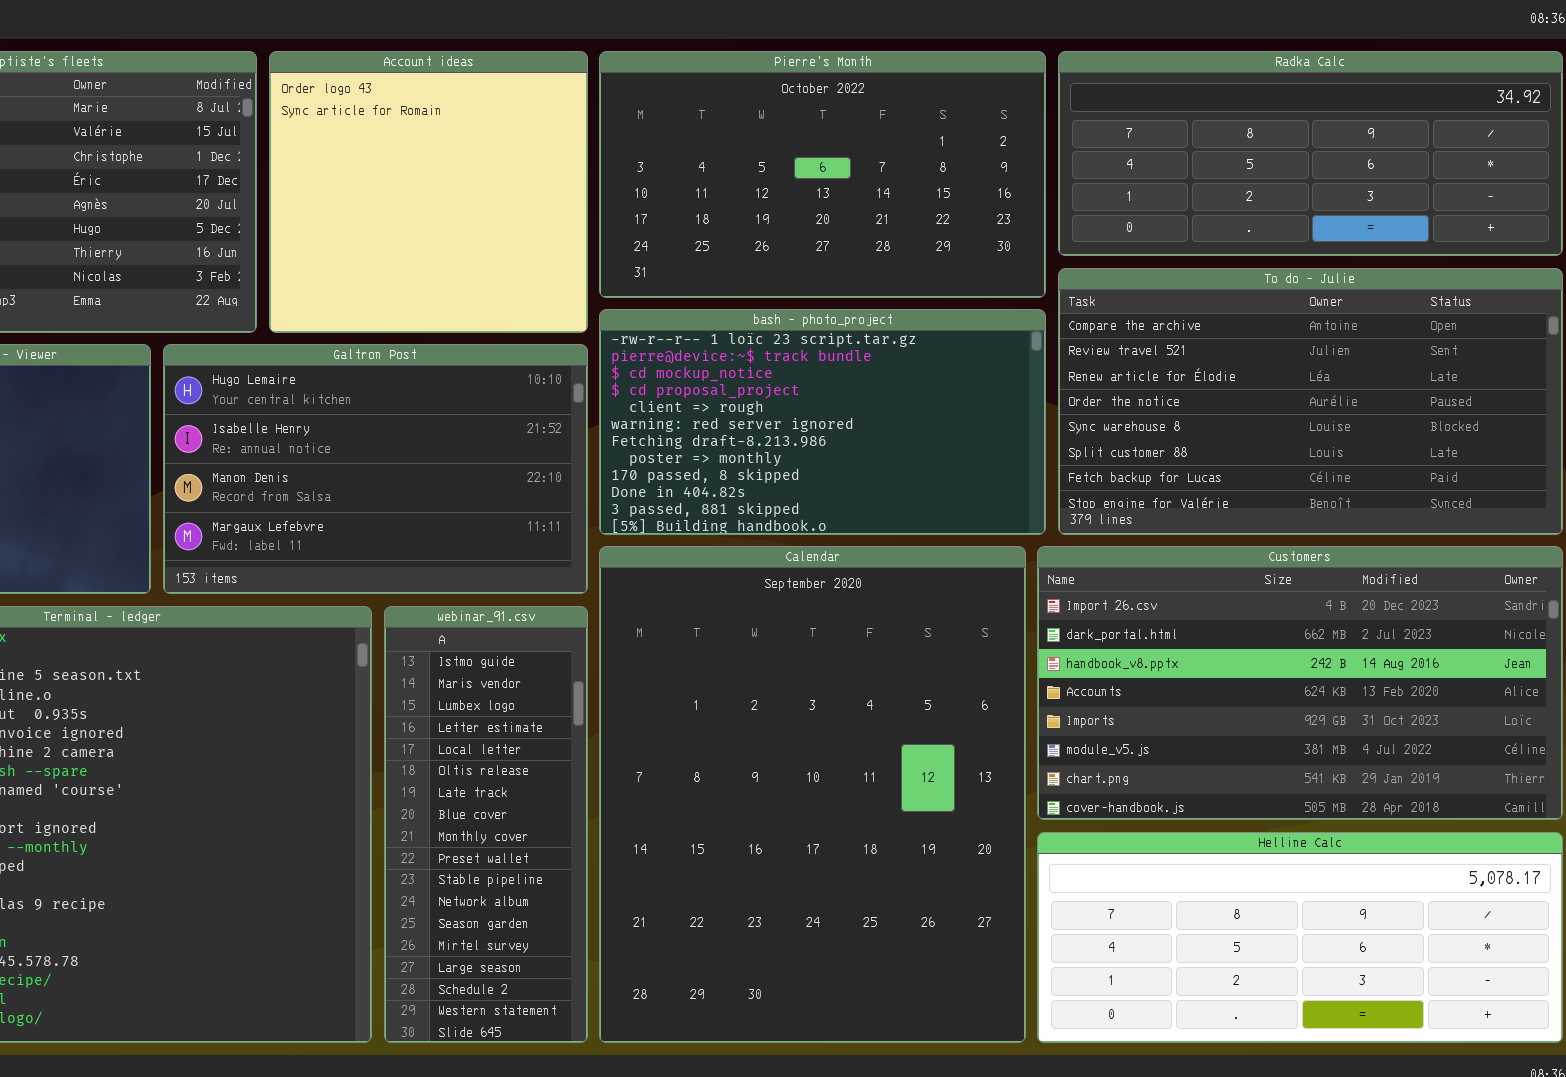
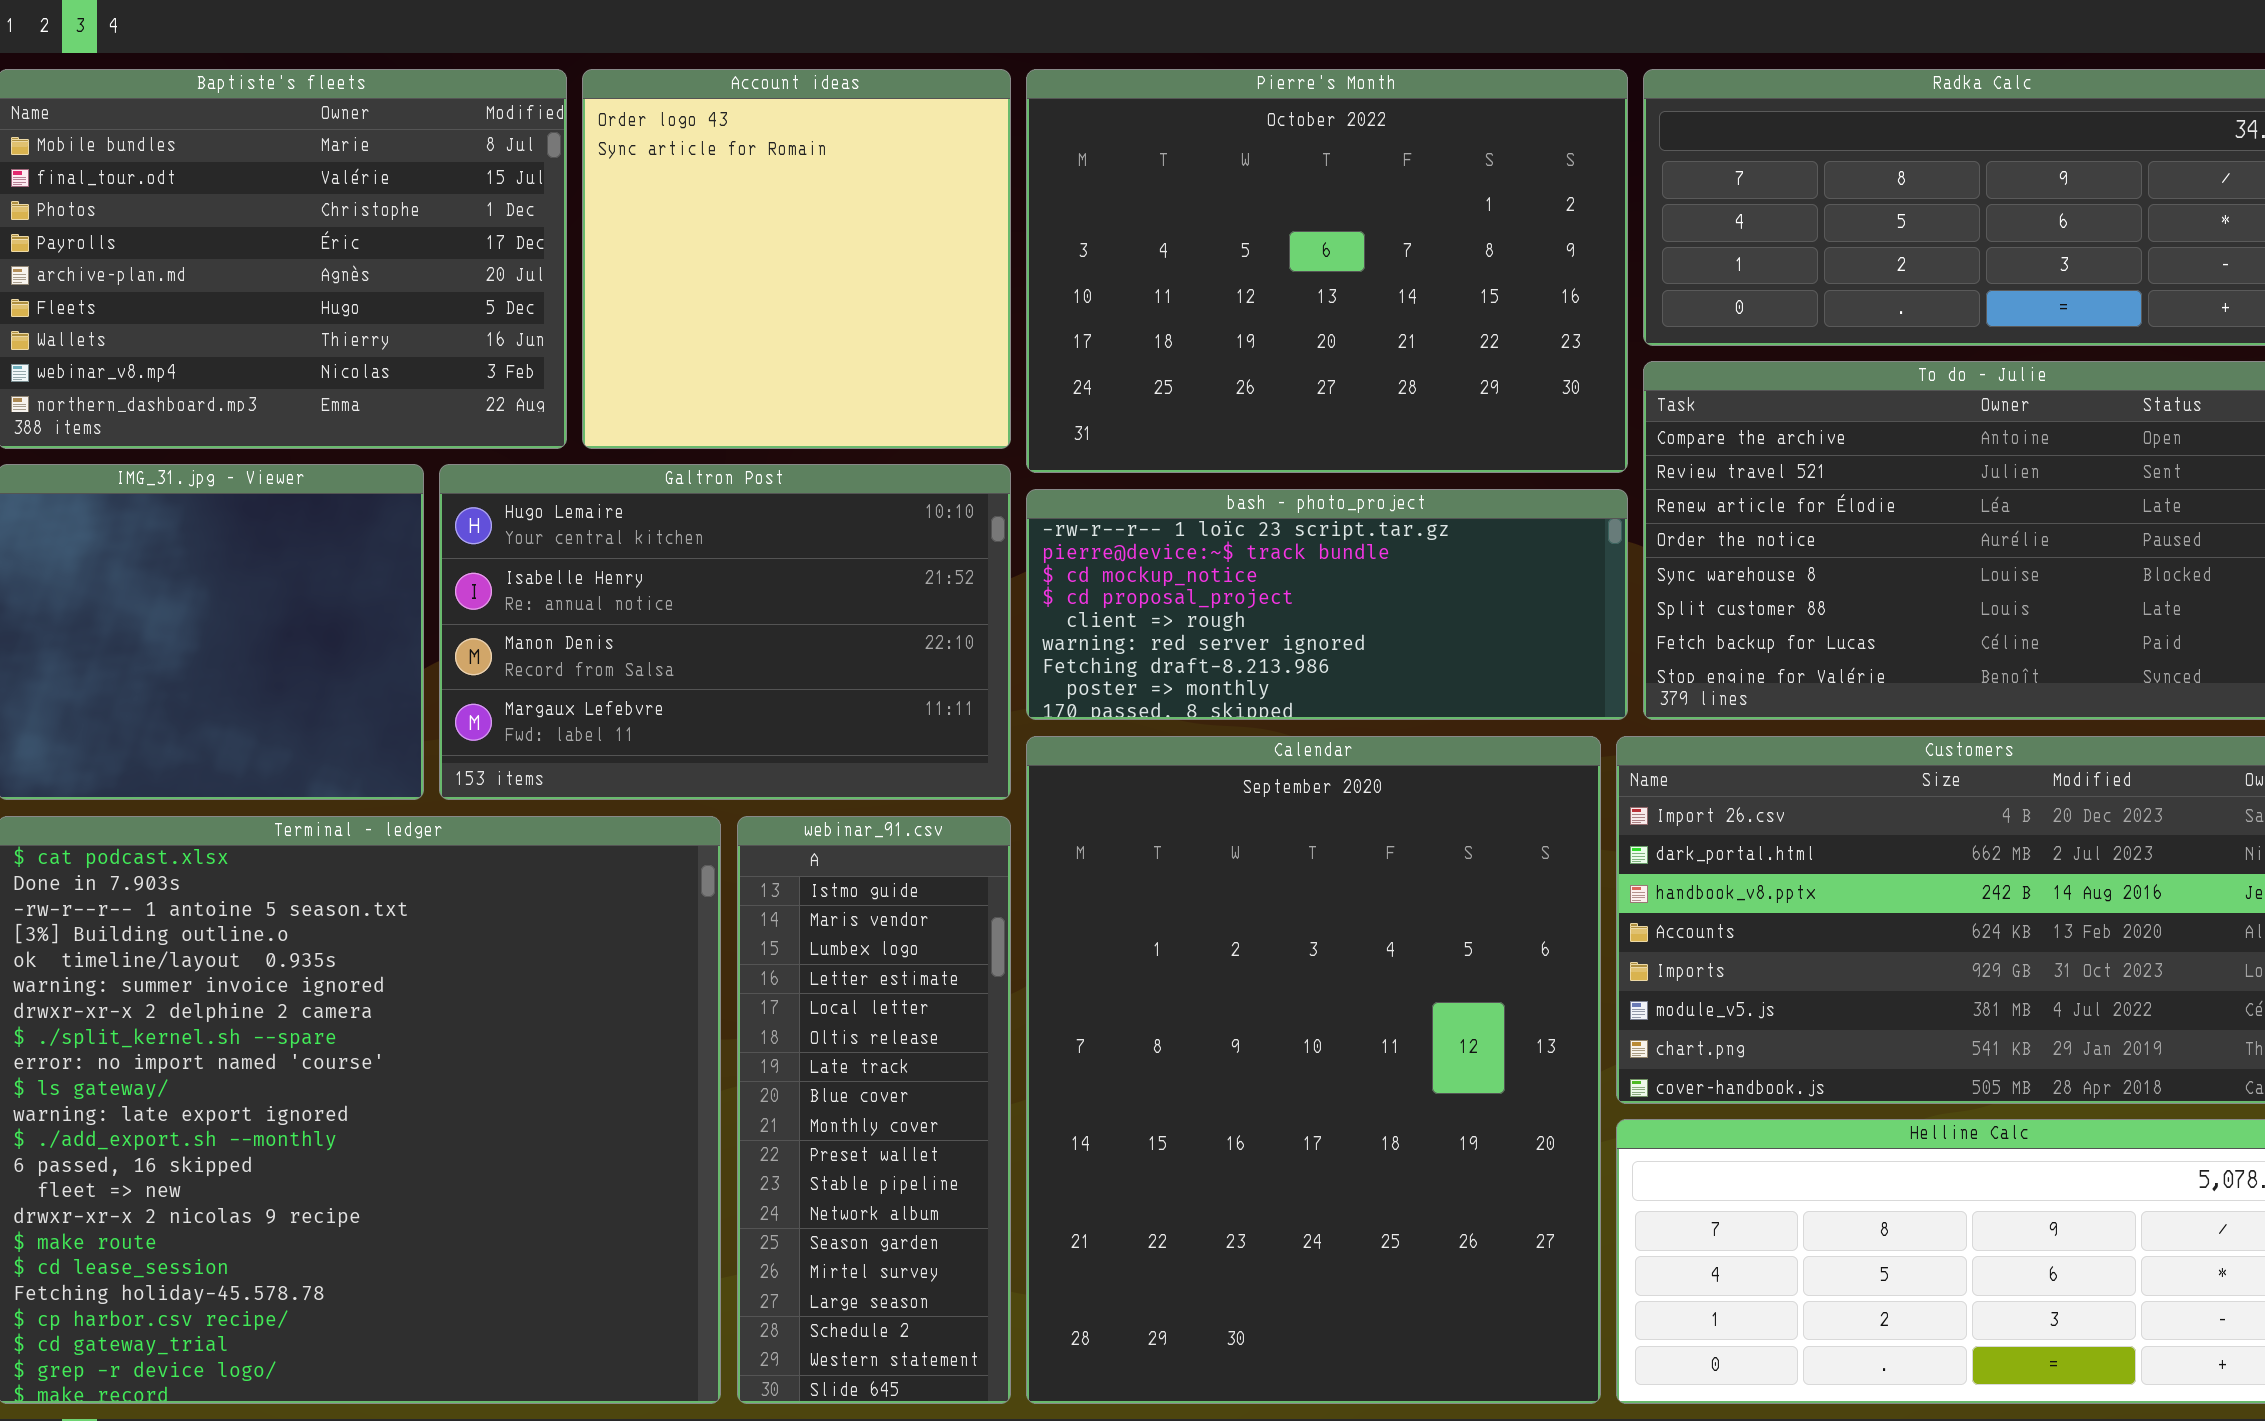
Pierre's Month: [599,51,1046,298] -> [1026,69,1628,473], resized
bash - photo_project: [599,309,1046,535] -> [1026,489,1628,720], resized

